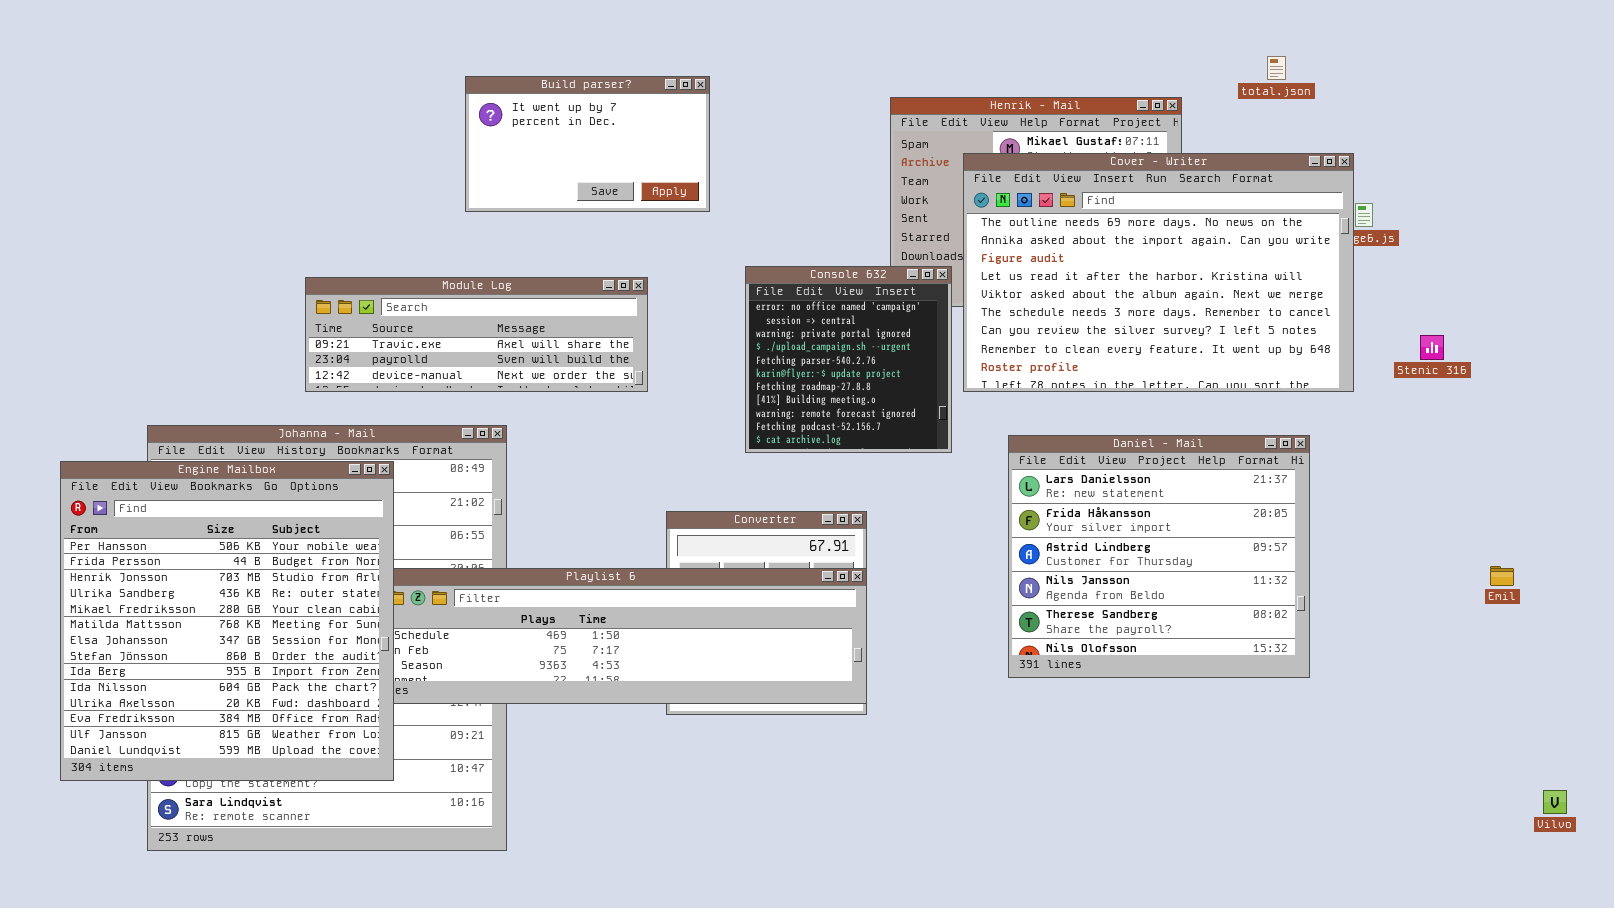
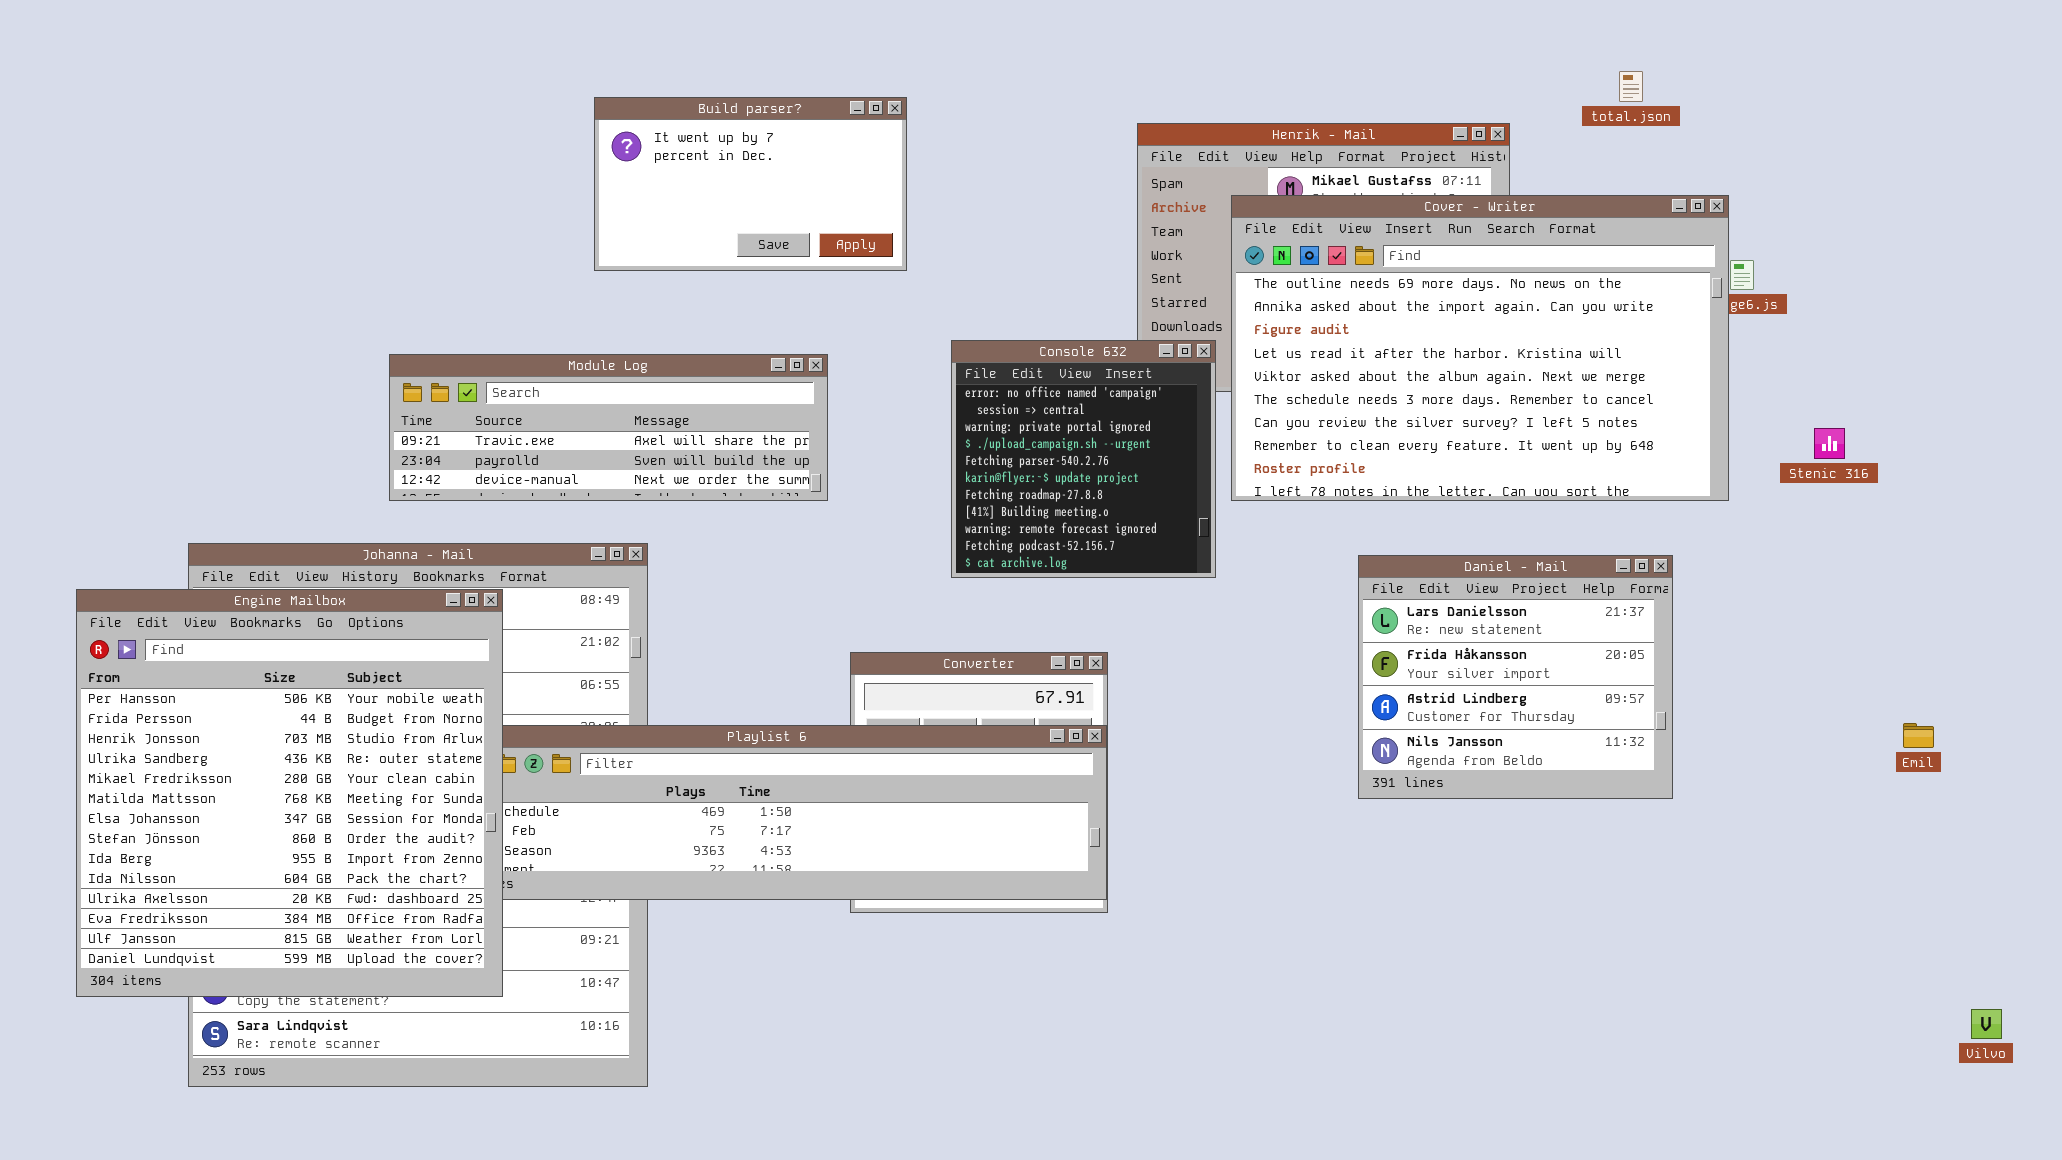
Daniel - Mail: [1008,435,1310,678] -> [1358,555,1673,799], resized

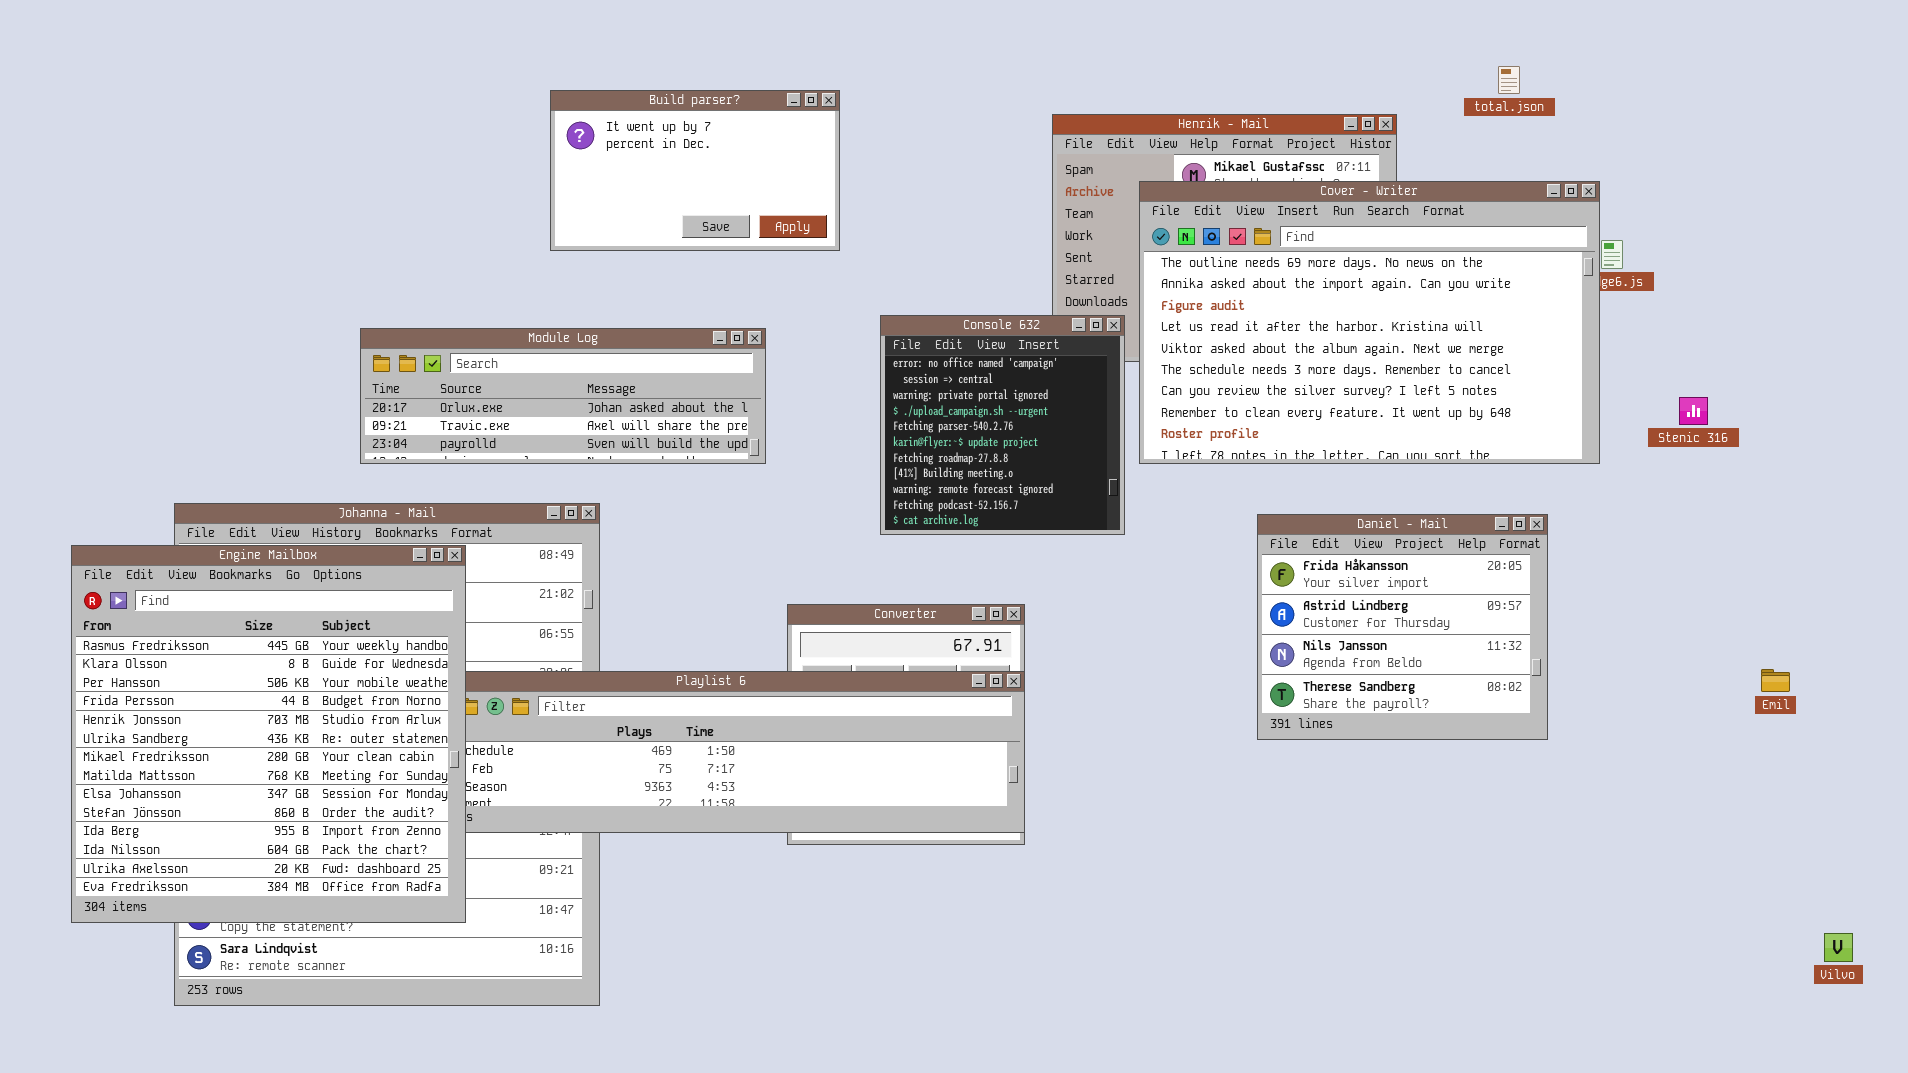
Module Log: [389,354,828,501] -> [360,328,766,464], scrolled up 1 row
Daniel - Mail: [1358,555,1673,799] -> [1257,514,1548,740], scrolled down 1 row
Engine Mailbox: [76,589,503,997] -> [71,545,466,923], scrolled up 2 rows

